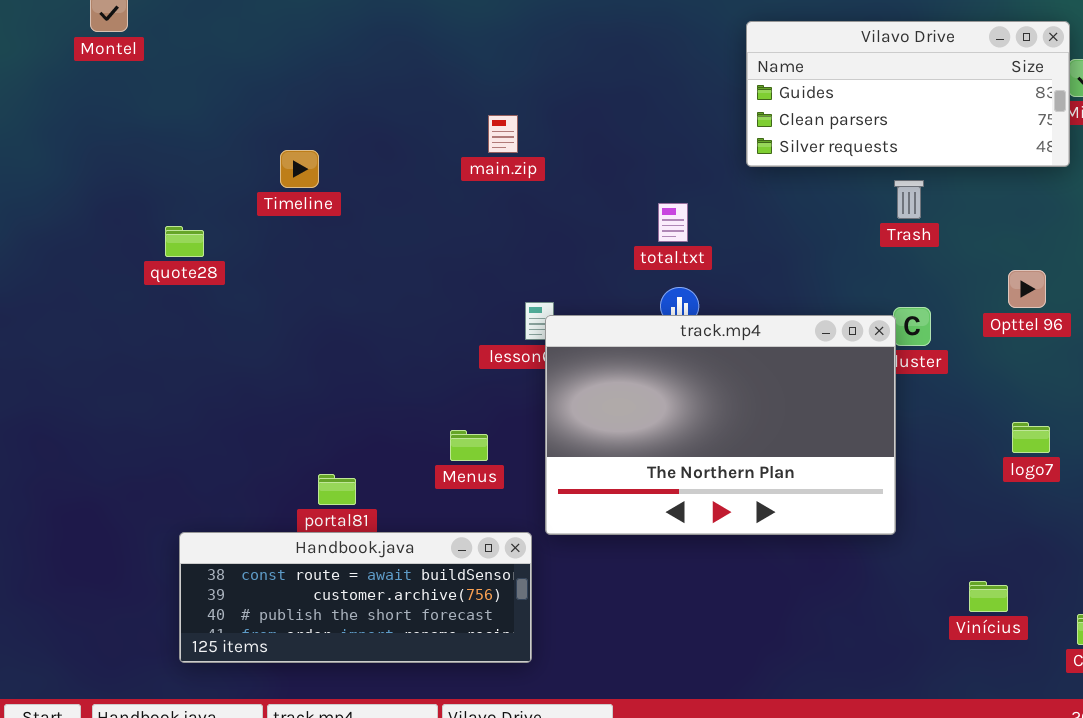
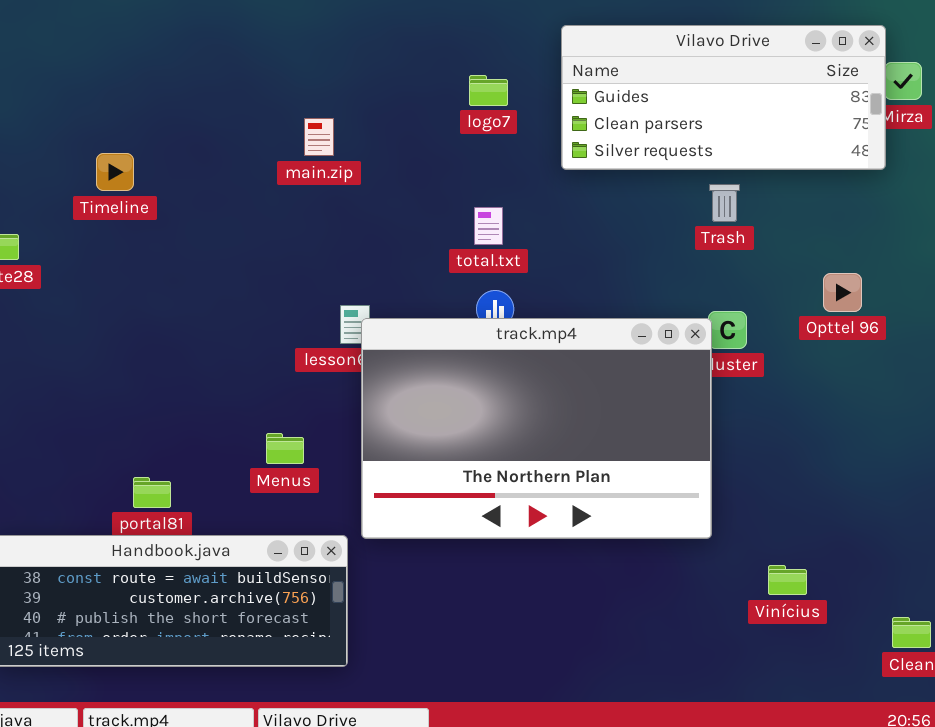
logo7: [1012,422,1050,453] -> [469,75,508,106], moved
Vinícius: [969,581,1008,612] -> [768,565,807,595], moved

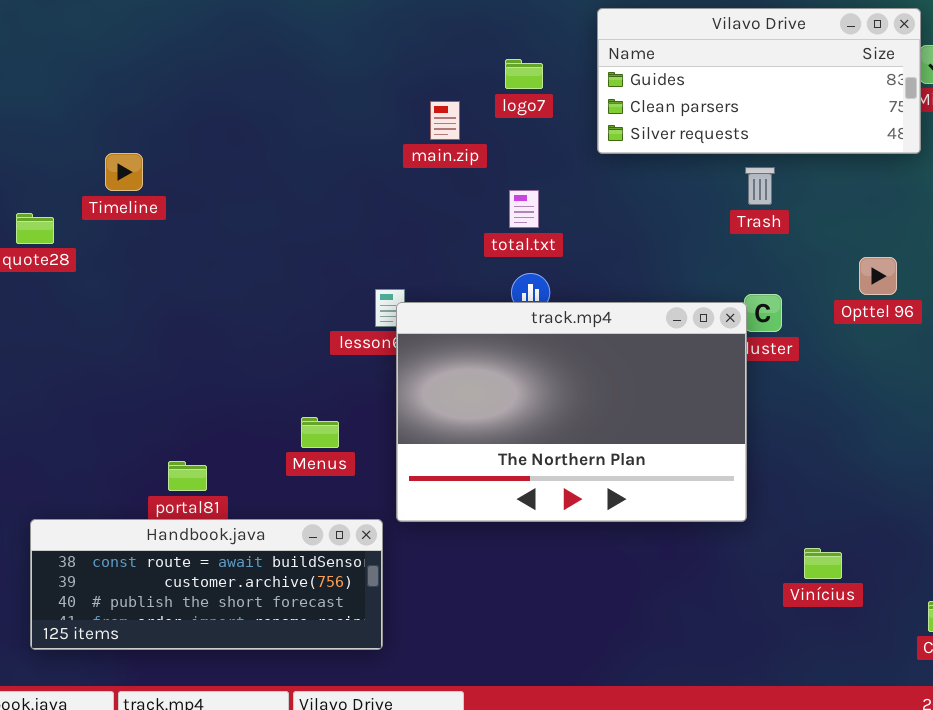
main.zip: [304,118,334,156] -> [430,101,460,140], moved
Timeline: [96,153,134,191] -> [105,153,143,191], moved

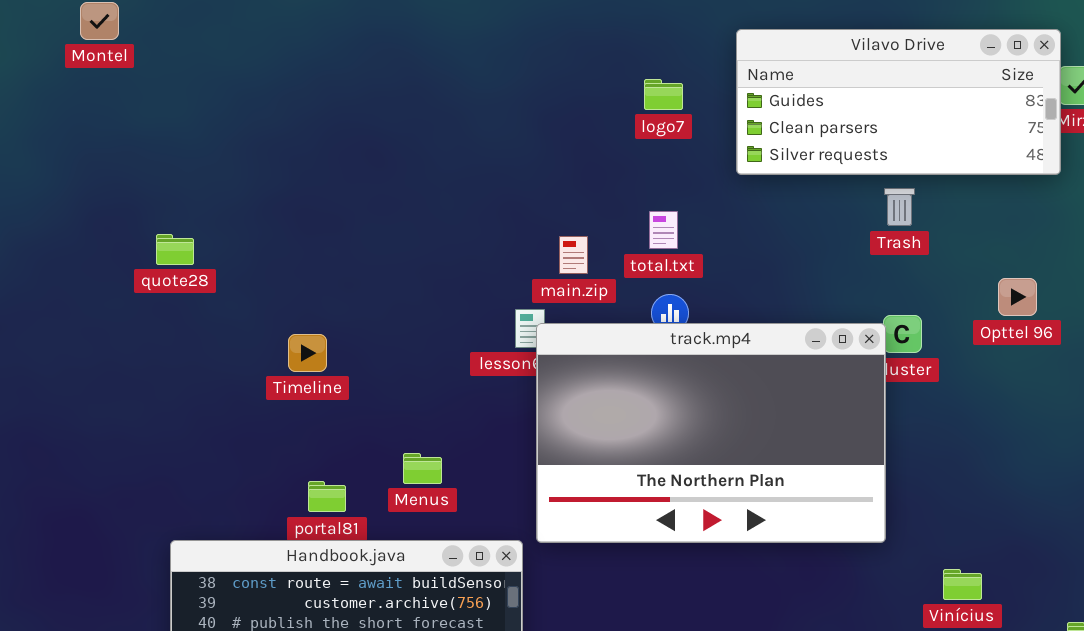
main.zip: [430,101,460,140] -> [559,236,588,274], moved
Timeline: [105,153,143,191] -> [288,334,327,372], moved
Menus: [301,417,339,448] -> [403,453,442,484], moved

